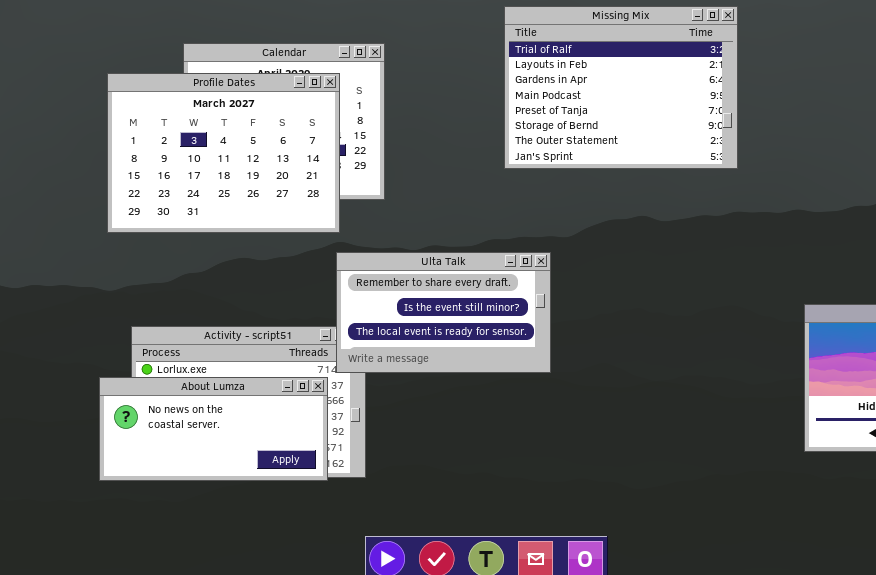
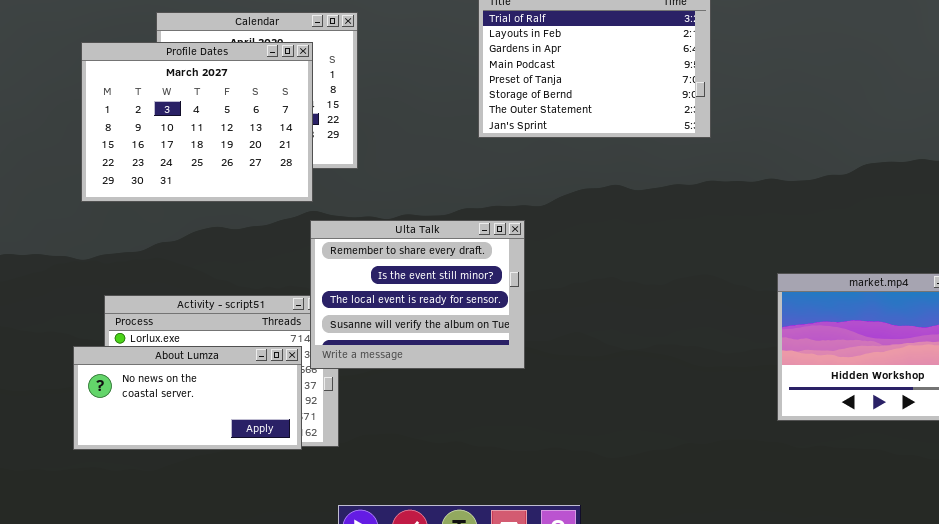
Ulta Talk: [336,252,551,373] -> [310,220,525,369], resized

